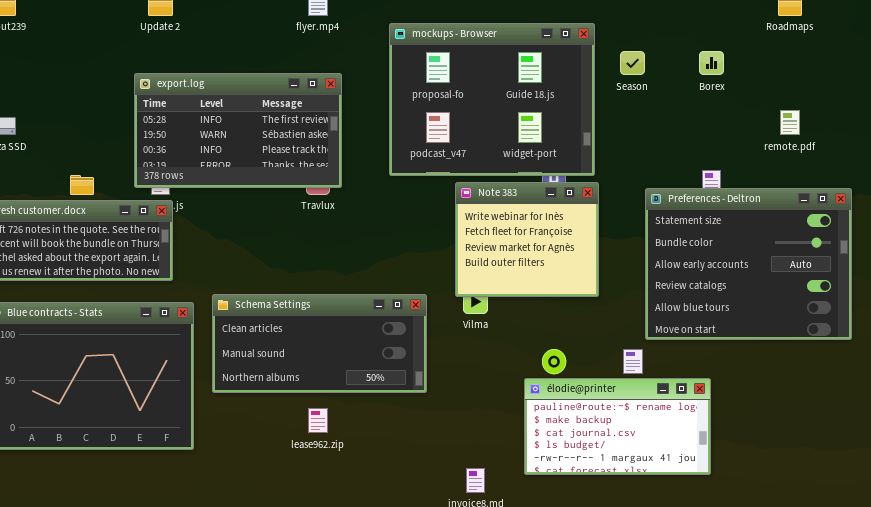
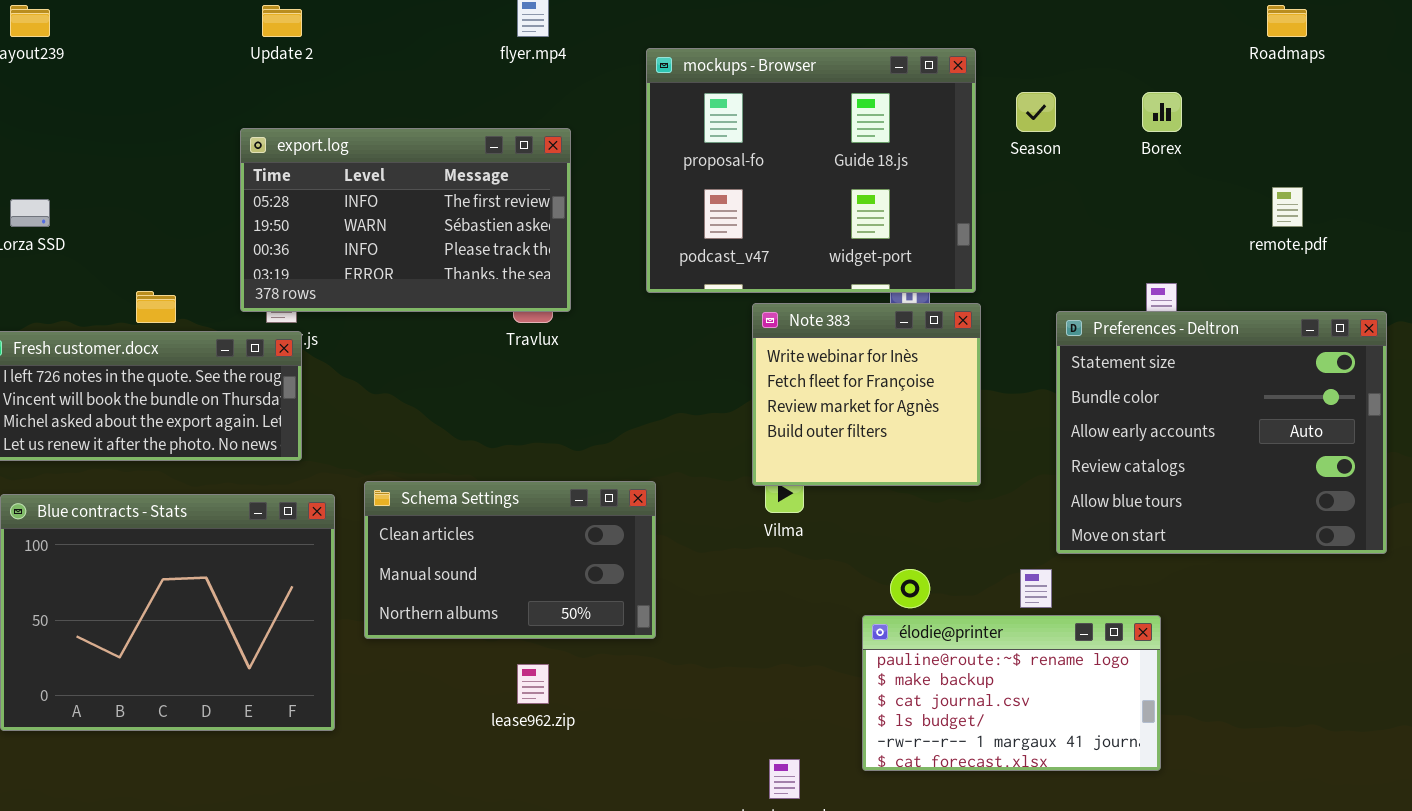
Schema Settings: [212,294,427,393] -> [364,481,656,639], resized

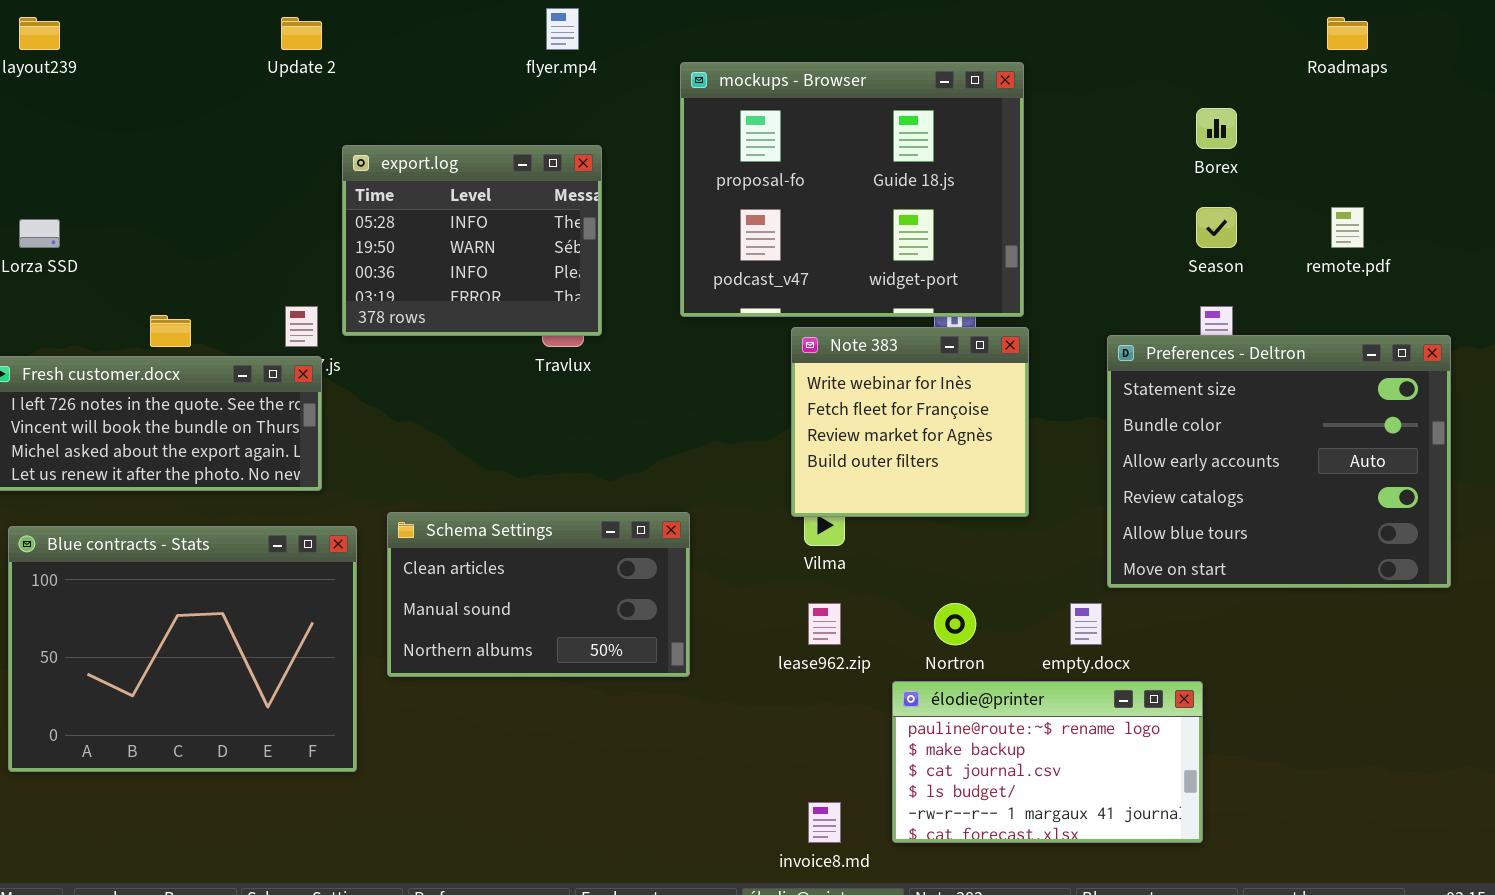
Season: [1016,92,1056,132] -> [1196,207,1237,248], moved
export.log: [240,128,571,312] -> [342,145,602,336], resized
élodie@printer: [862,615,1161,771] -> [892,681,1203,843], moved
lease962.zip: [517,664,549,704] -> [808,603,841,645], moved

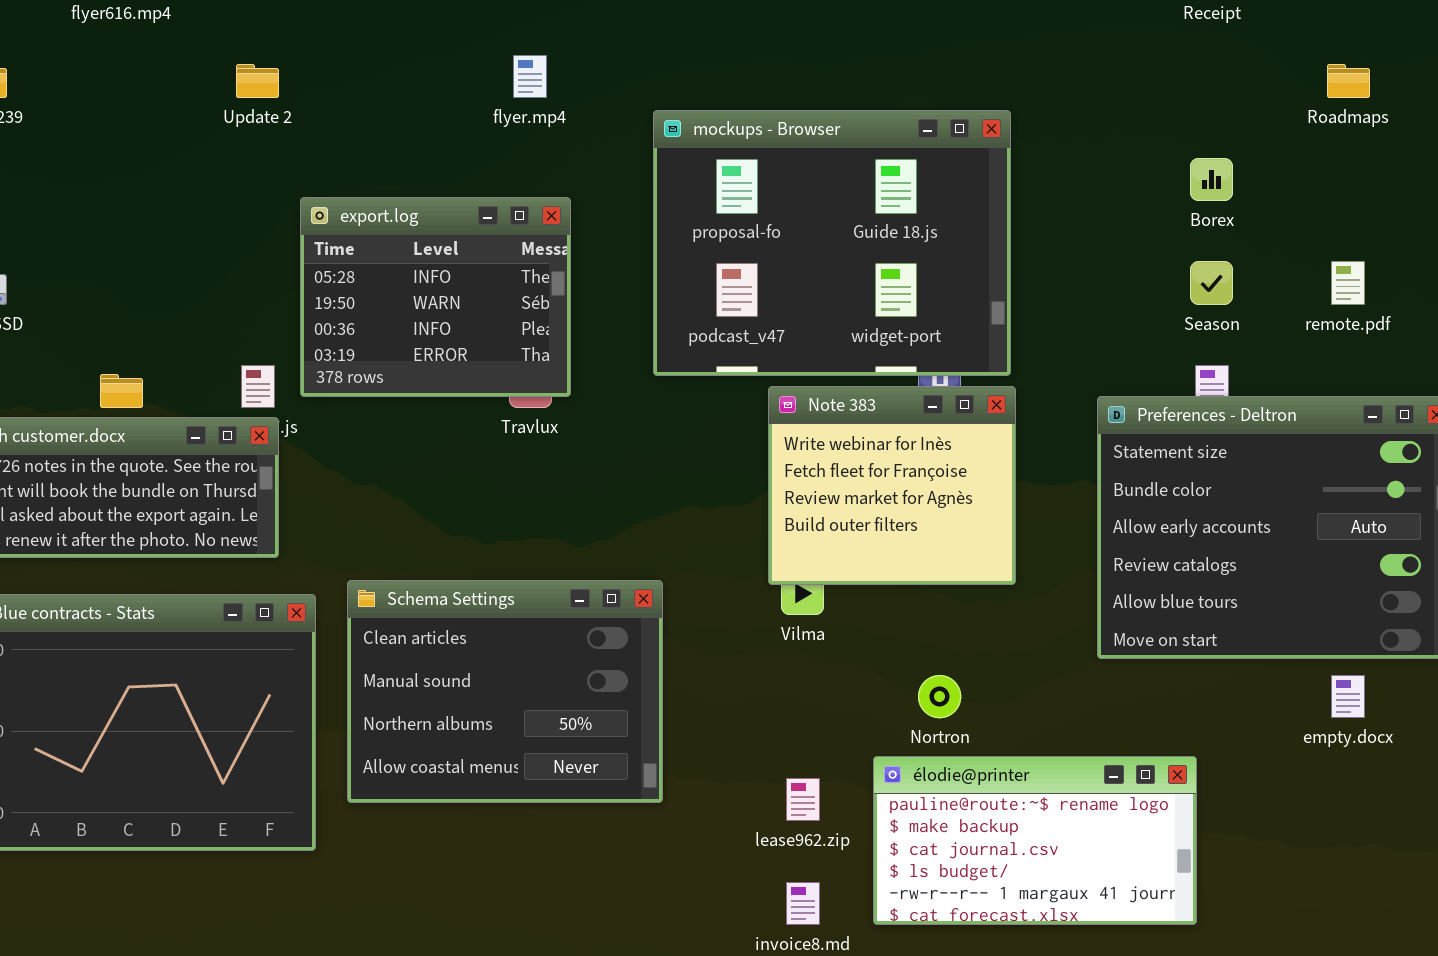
Schema Settings: [387,512,690,677] -> [347,580,663,803], resized
lease962.zip: [808,603,841,645] -> [786,778,820,821], moved
empty.docx: [1070,603,1102,645] -> [1331,675,1365,718], moved

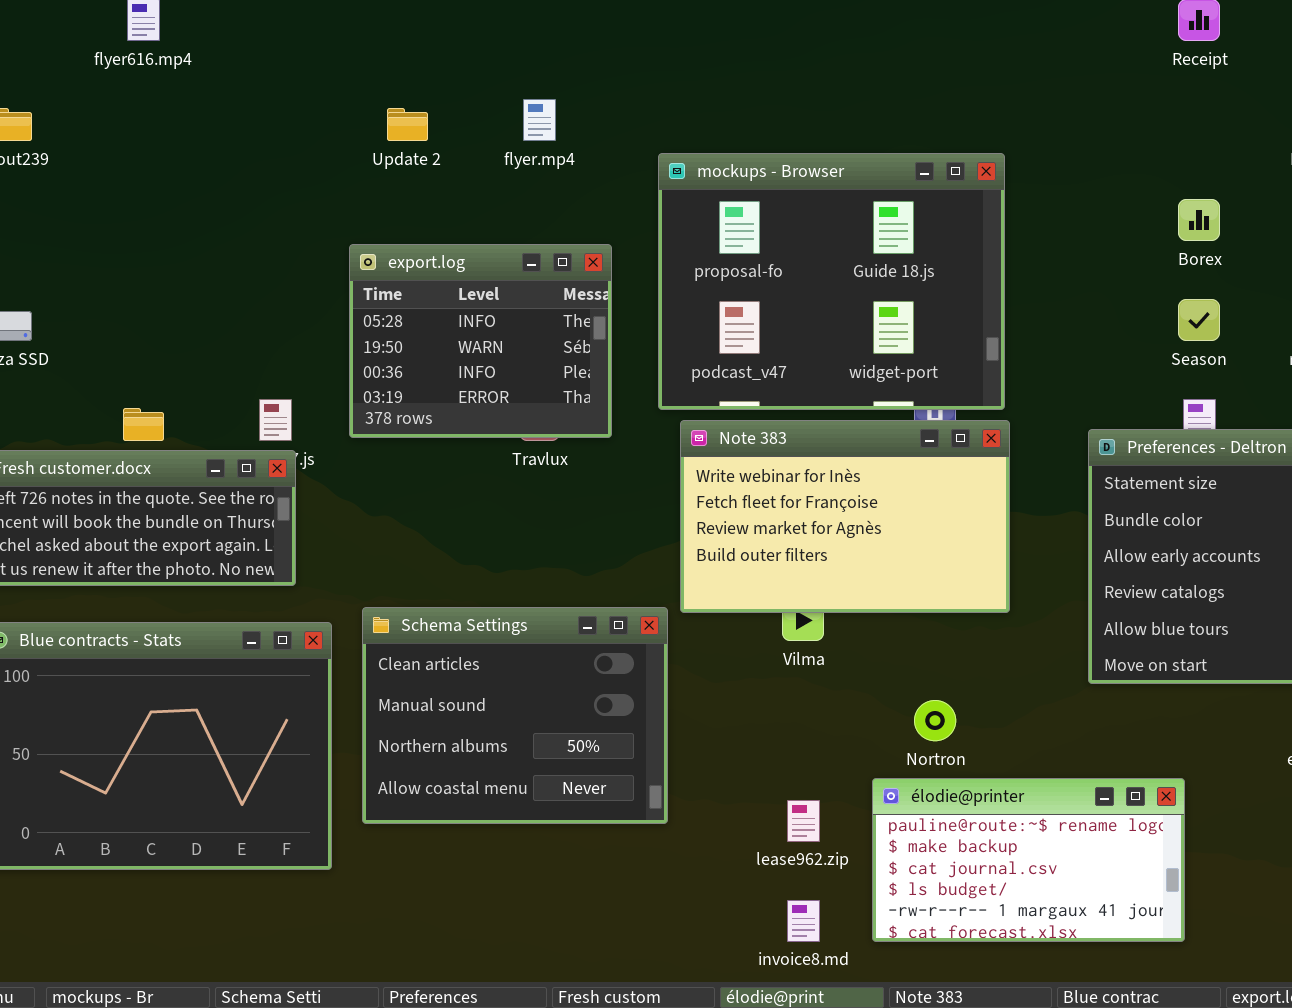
Update 2: [236,64,279,98] -> [387,108,428,141], moved
export.log: [300,197,571,397] -> [349,244,612,438], moved
Note 383: [768,386,1016,585] -> [680,420,1010,613], resized

